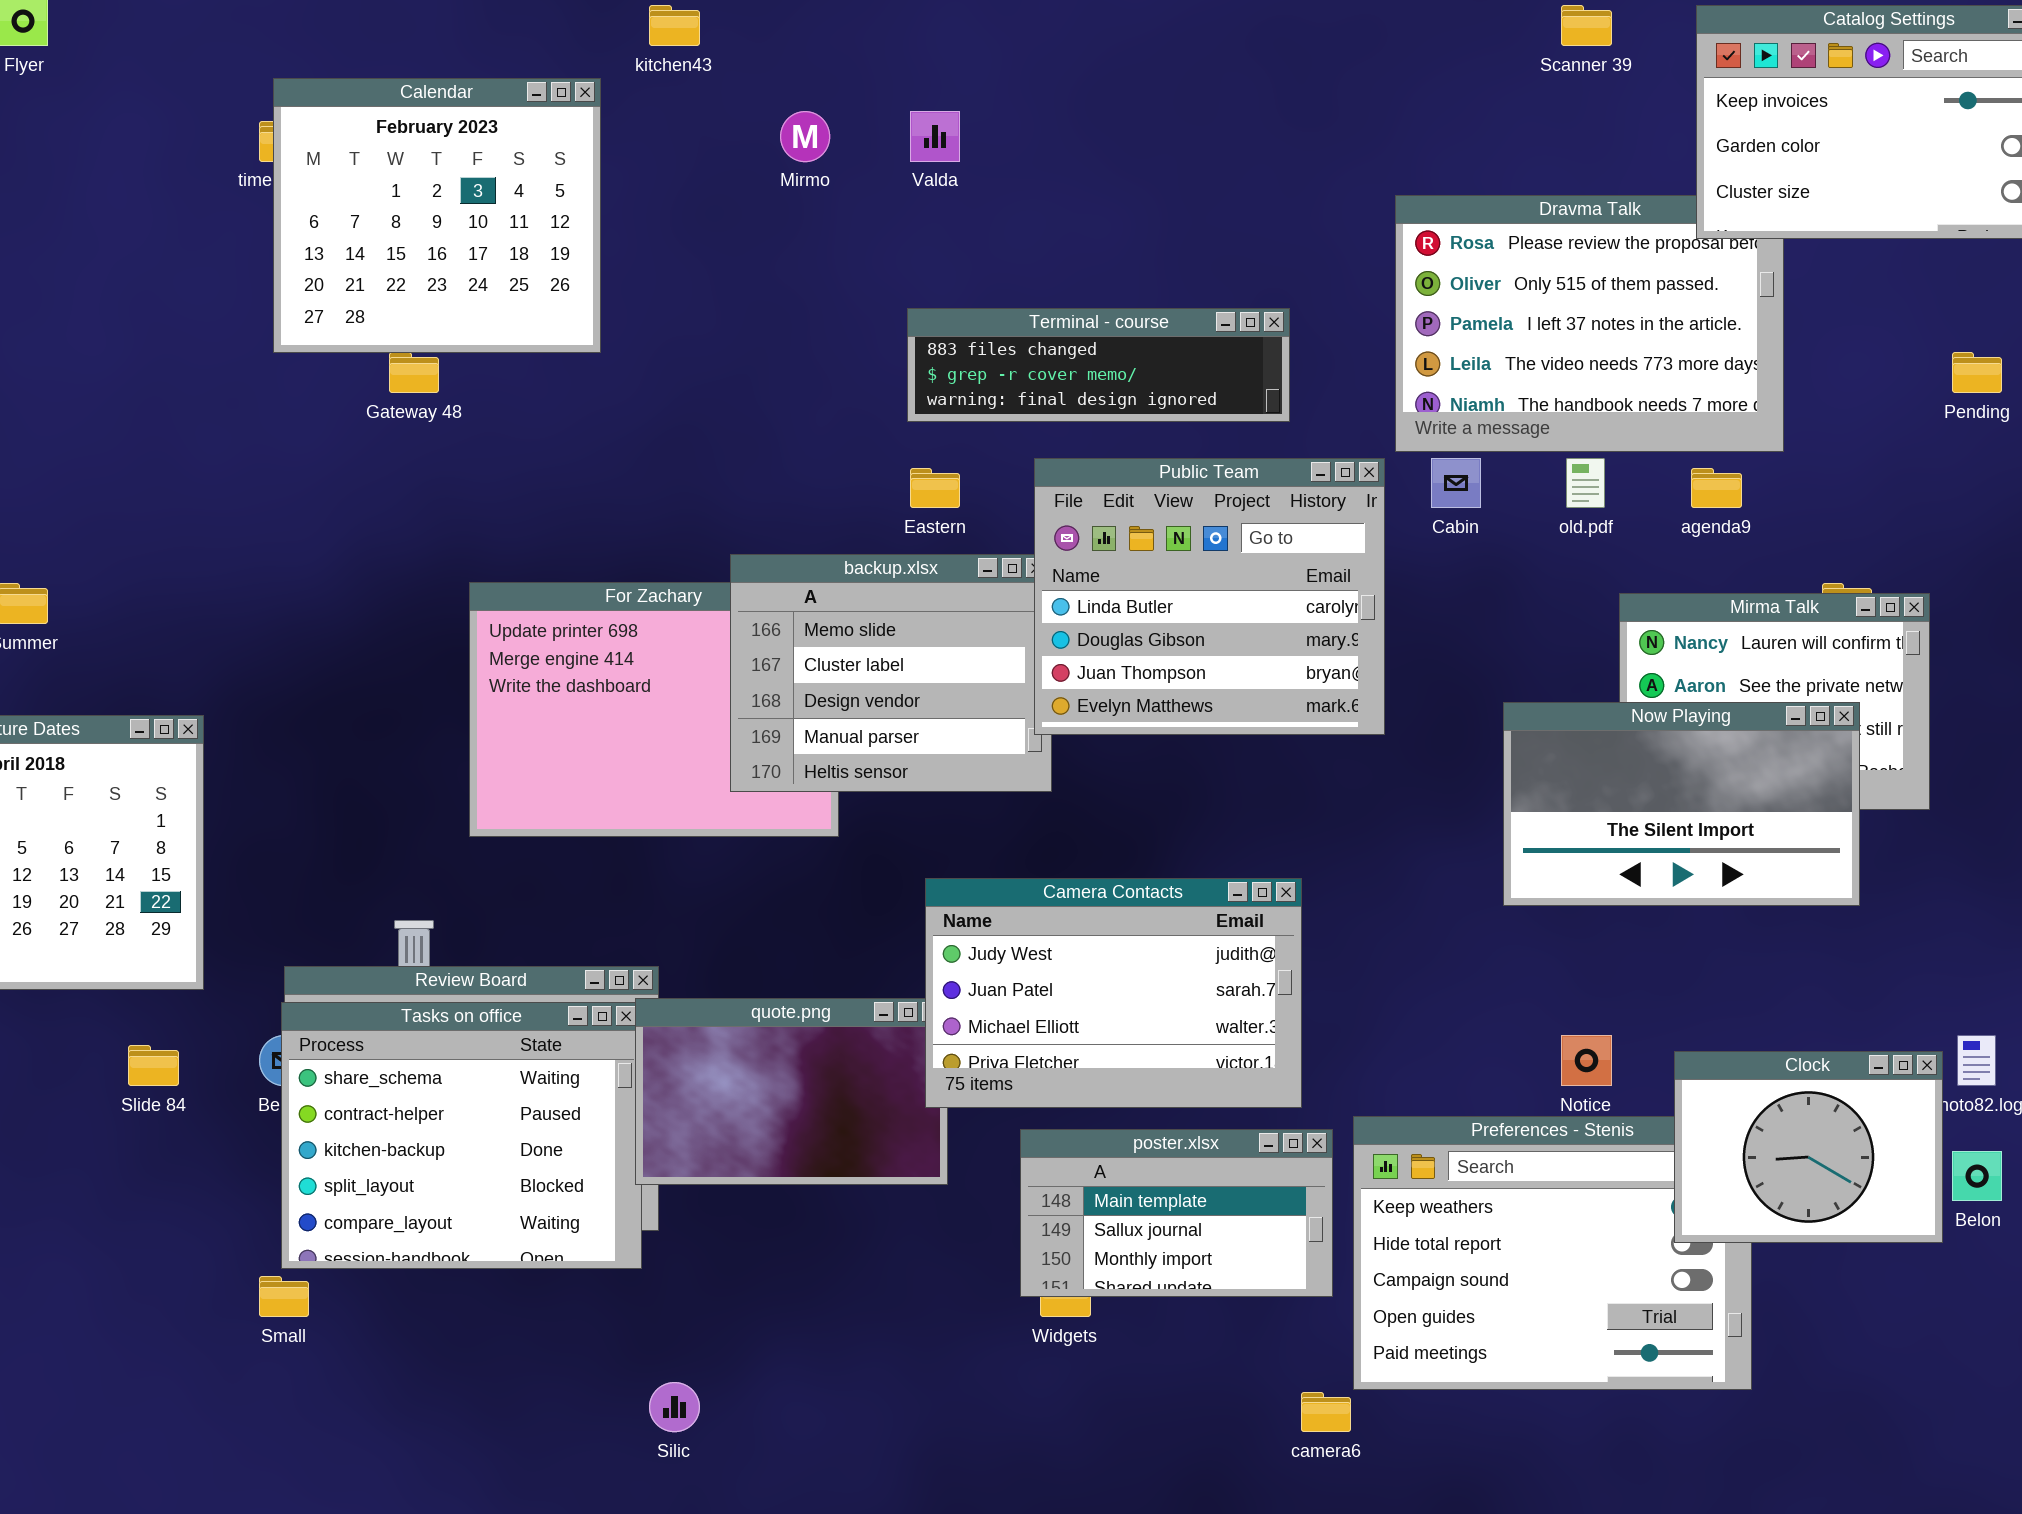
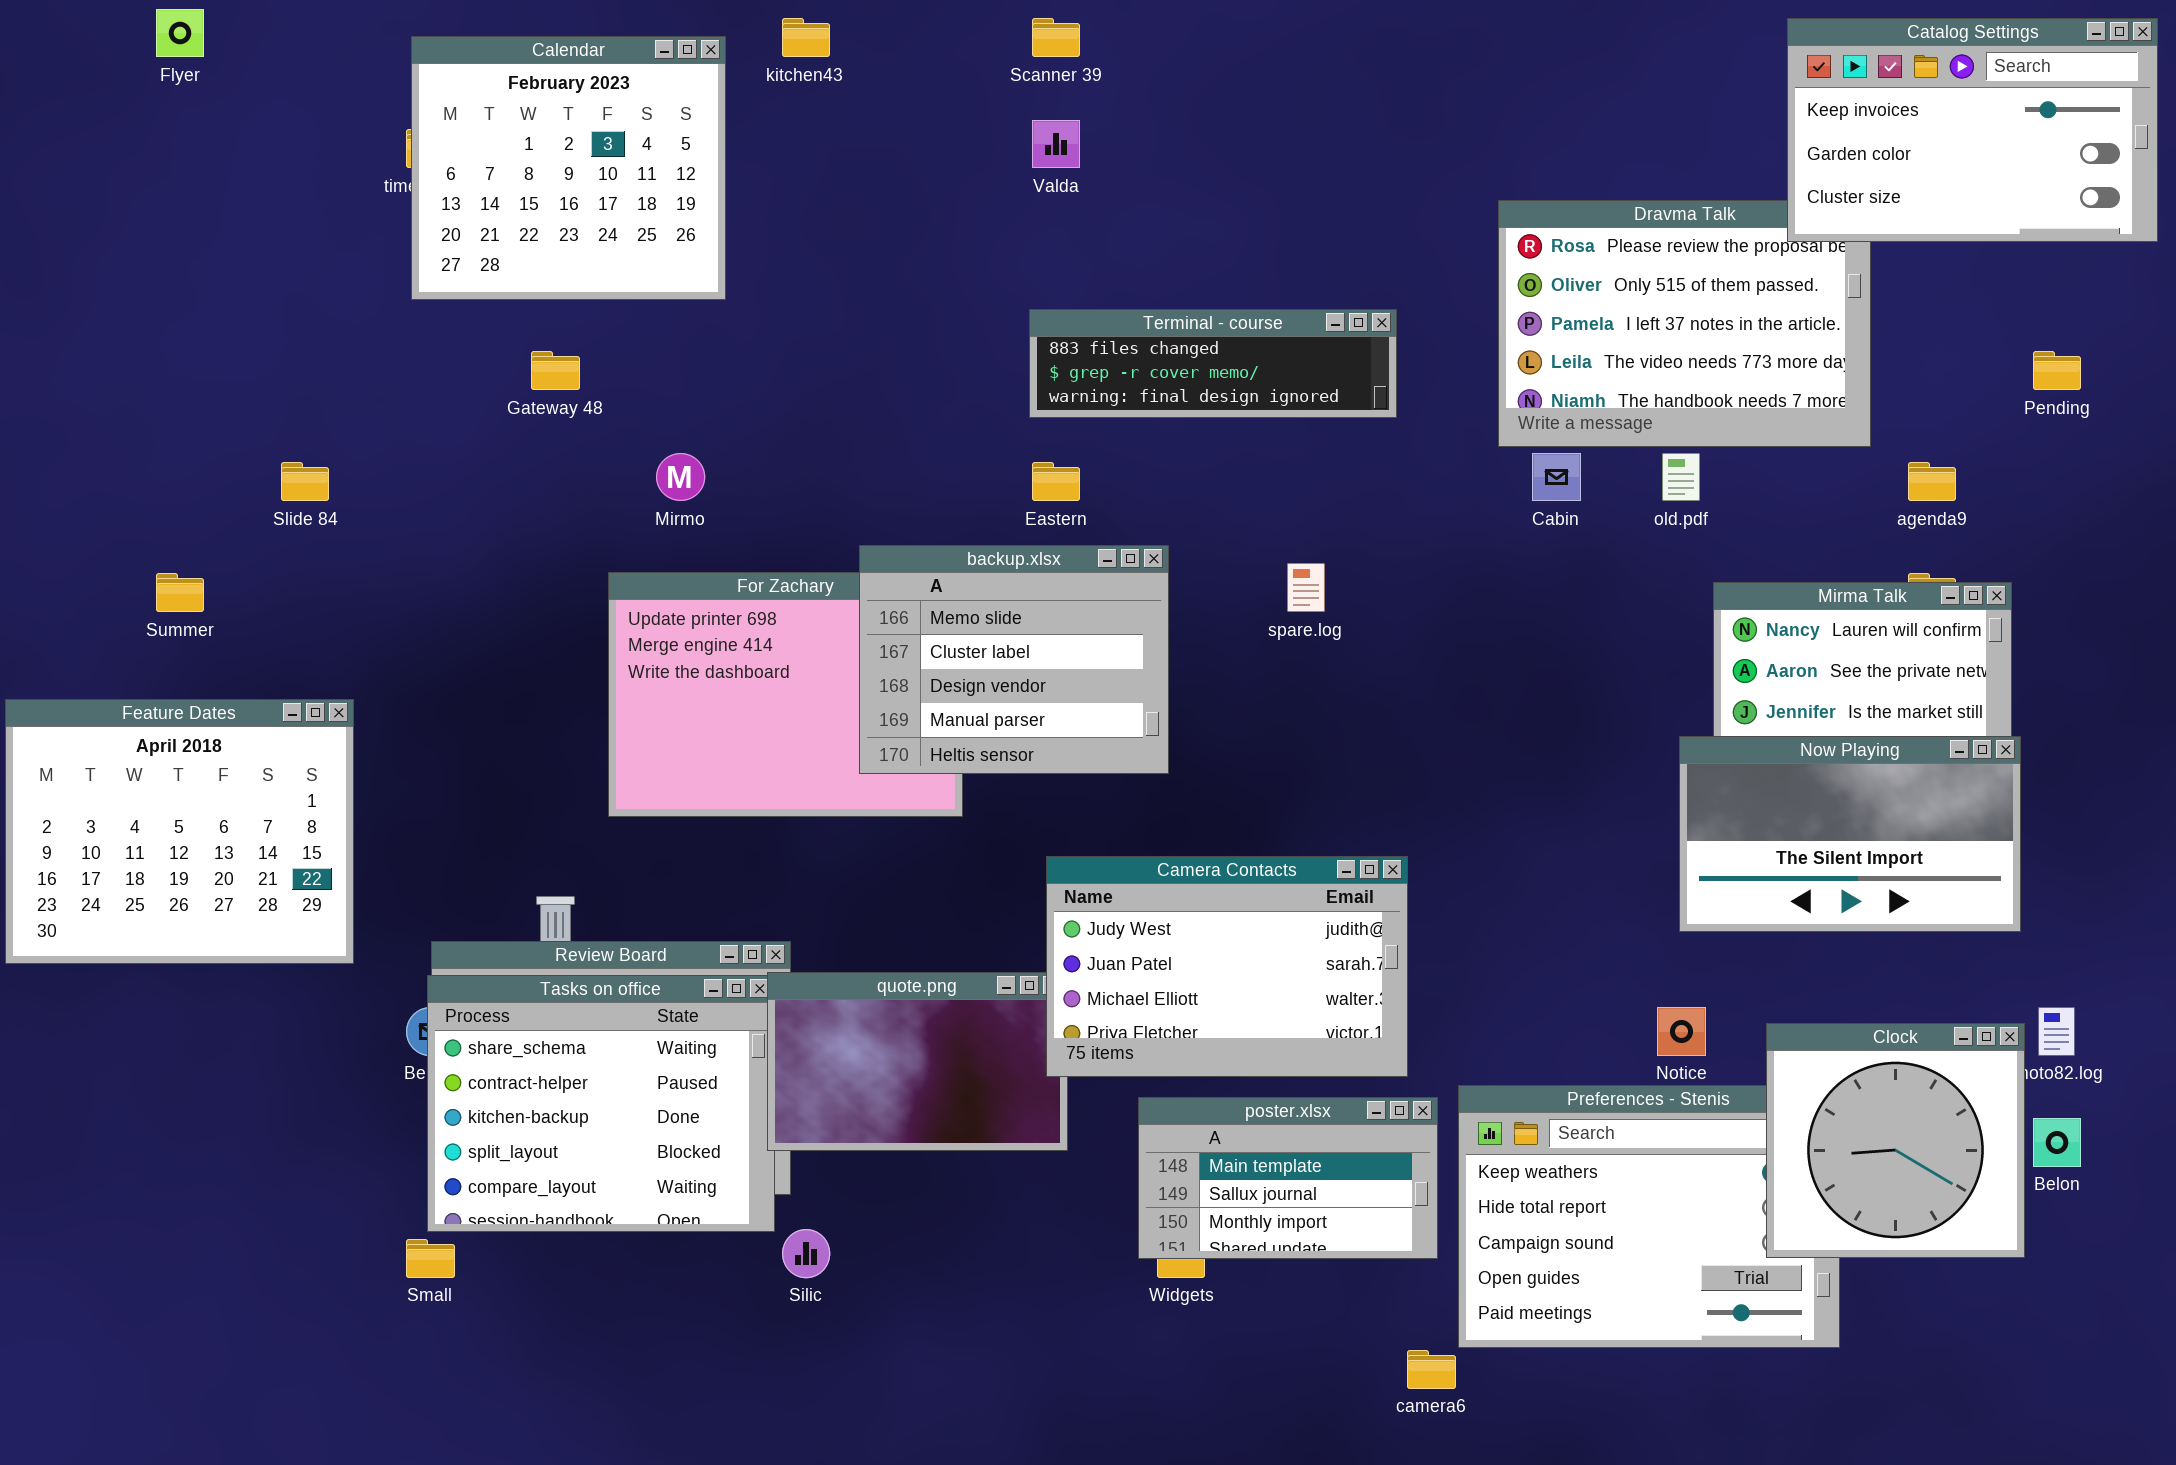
Scanner 39: [1561,5,1612,46] -> [1032,18,1080,57], moved
Calendar: [273,78,601,353] -> [411,36,726,300], moved
Mirmo: [780,111,830,162] -> [656,453,705,501], moved
Public Team: [1034,458,1385,735] -> none, closed
agenda9: [1691,468,1742,508] -> [1908,462,1956,501], moved
Now Playing: [1503,702,1860,906] -> [1679,736,2021,932], moved
Slide 84: [128,1045,179,1086] -> [281,462,329,501], moved
Clock: [1674,1051,1943,1243] -> [1766,1023,2025,1258], resized
Silic: [649,1382,700,1432] -> [782,1229,830,1278], moved

